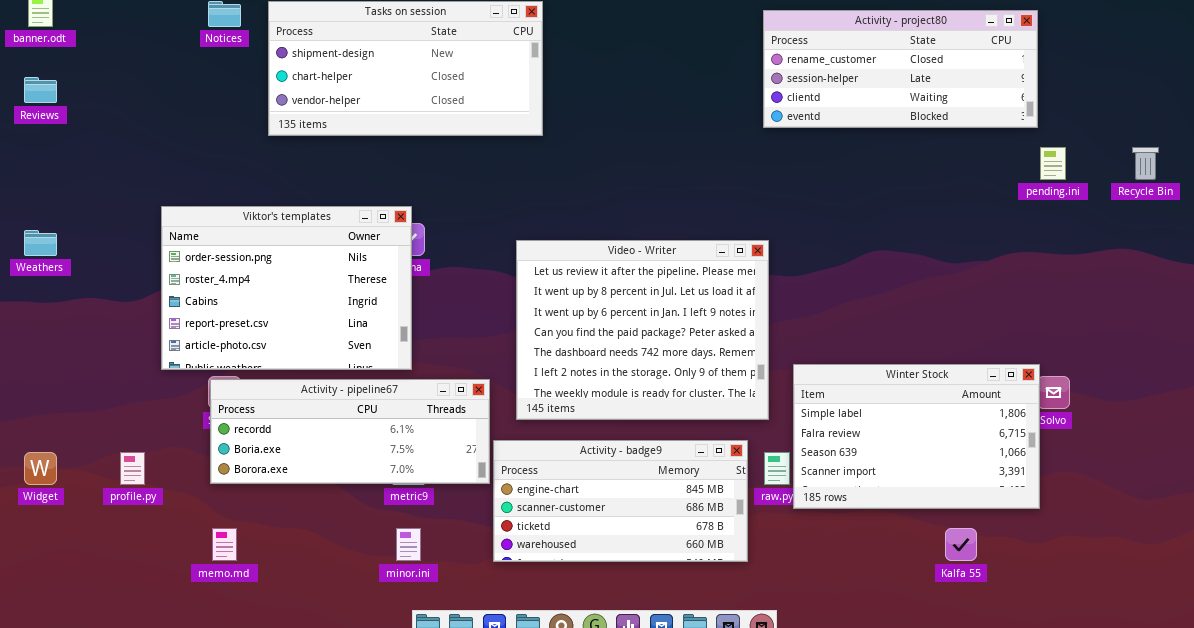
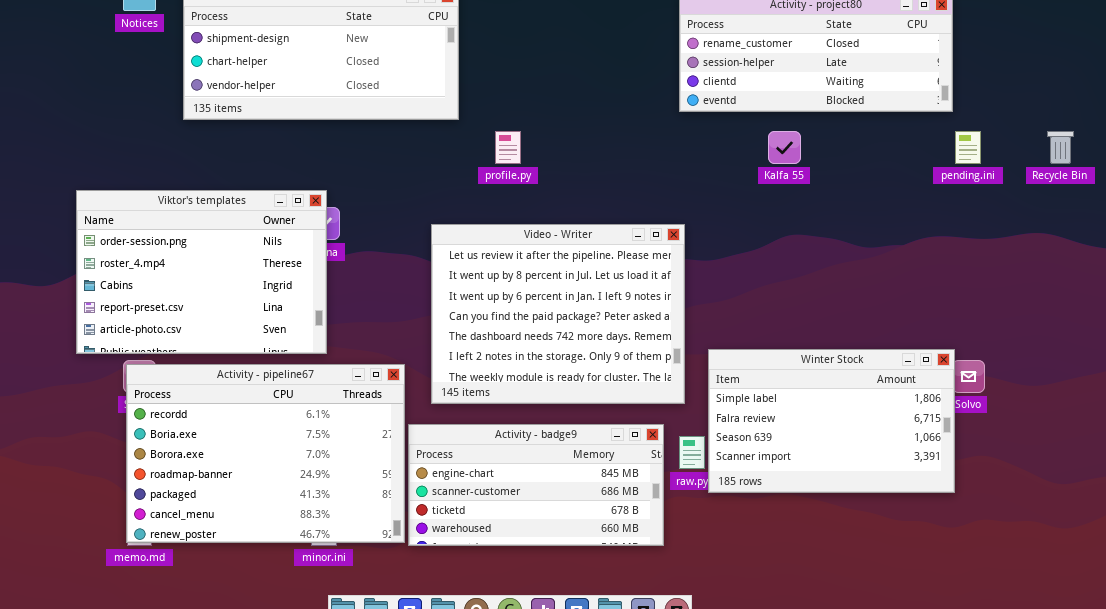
Activity - pipeline67: [210,379,490,484] -> [126,364,405,543], resized
profile.py: [120,452,145,485] -> [495,131,521,164], moved
Kalfa 55: [945,528,977,561] -> [768,131,801,164], moved

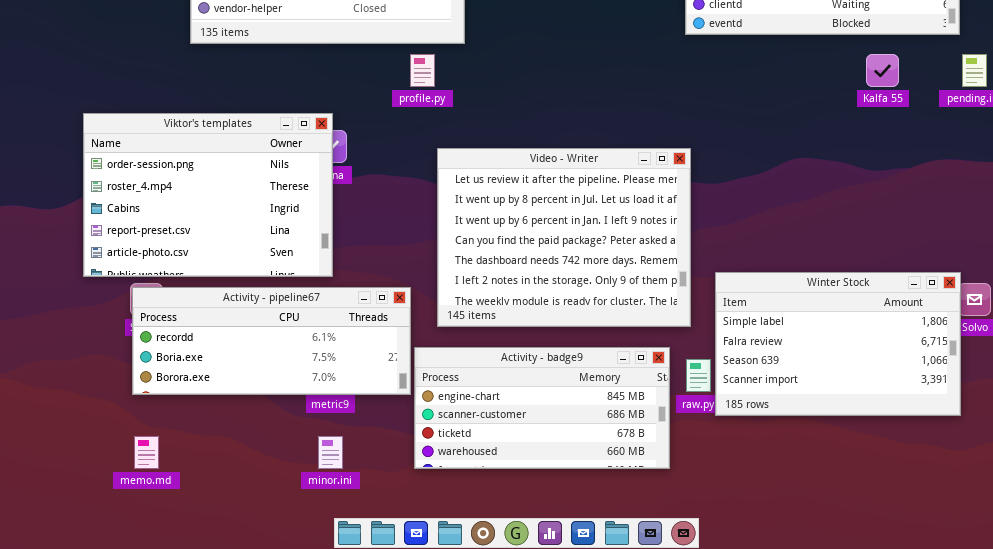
profile.py: [495,131,521,164] -> [410,54,435,87], moved
Kalfa 55: [768,131,801,164] -> [866,54,899,87], moved
Activity - pipeline67: [126,364,405,543] -> [132,287,411,395], resized

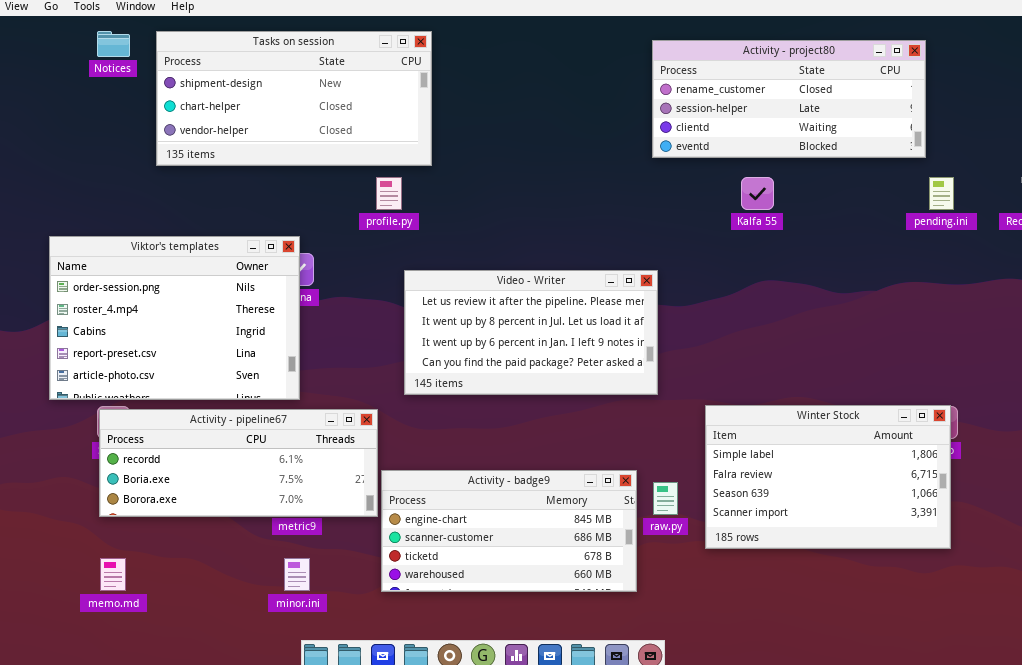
Kalfa 55: [866,54,899,87] -> [741,177,774,210], moved
Video - Writer: [437,148,691,327] -> [404,270,658,395], resized
Winter Stock: [715,272,961,416] -> [705,405,951,549], moved

